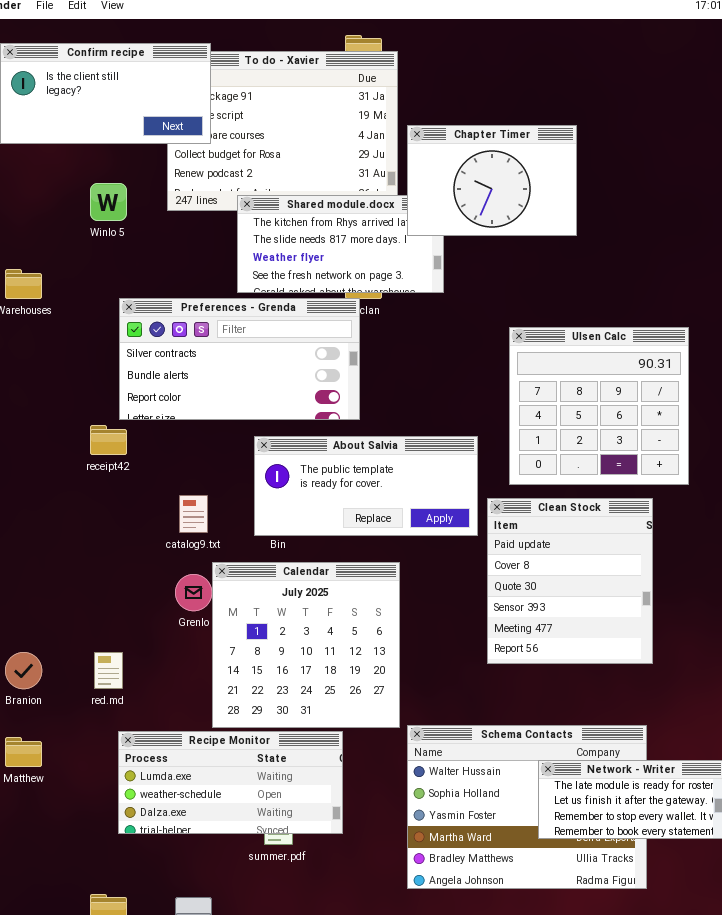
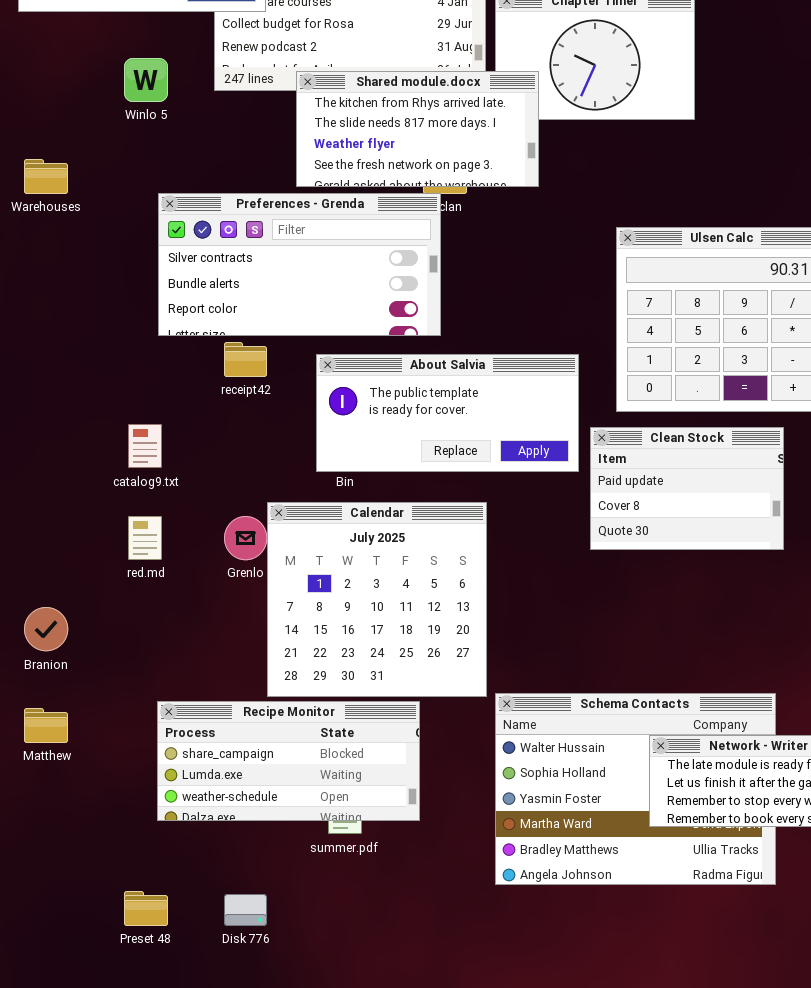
Shared module.docx: [237,195,444,293] -> [296,71,539,187], raised
receipt42: [90,425,127,455] -> [224,342,267,377], moved
catalog9.txt: [179,495,208,533] -> [128,424,162,468], moved
Clean Stock: [487,498,653,664] -> [590,427,784,550], resized
red.md: [94,652,123,689] -> [128,516,162,560], moved
Recipe Monitor: [118,731,343,834] -> [157,701,420,821], scrolled up 1 row

